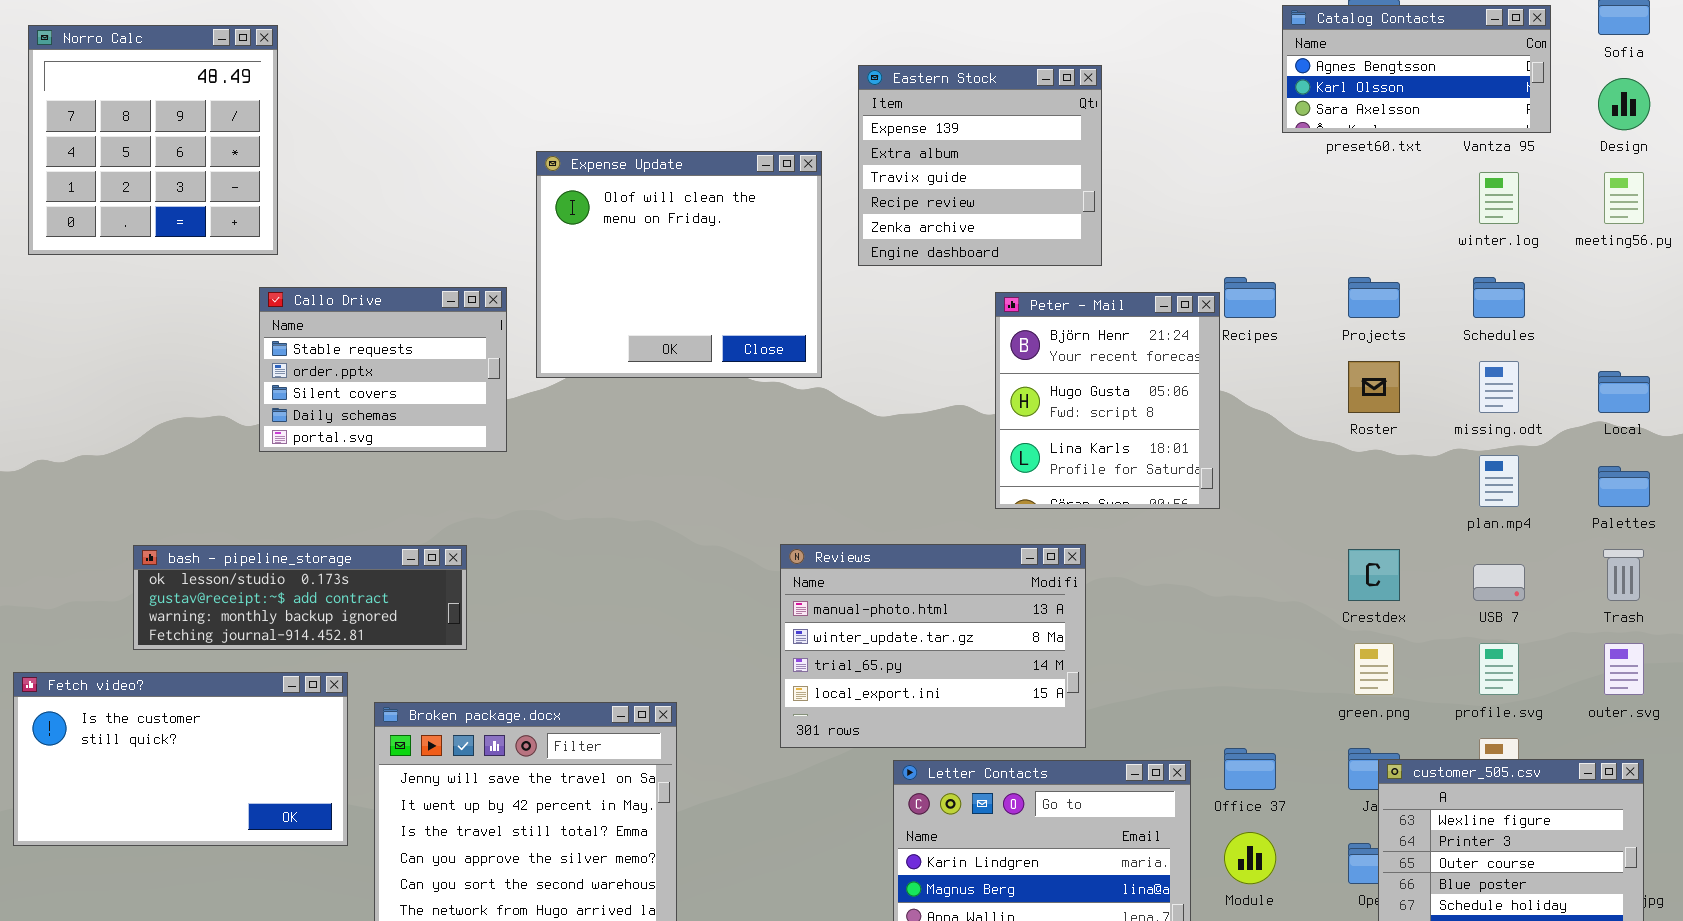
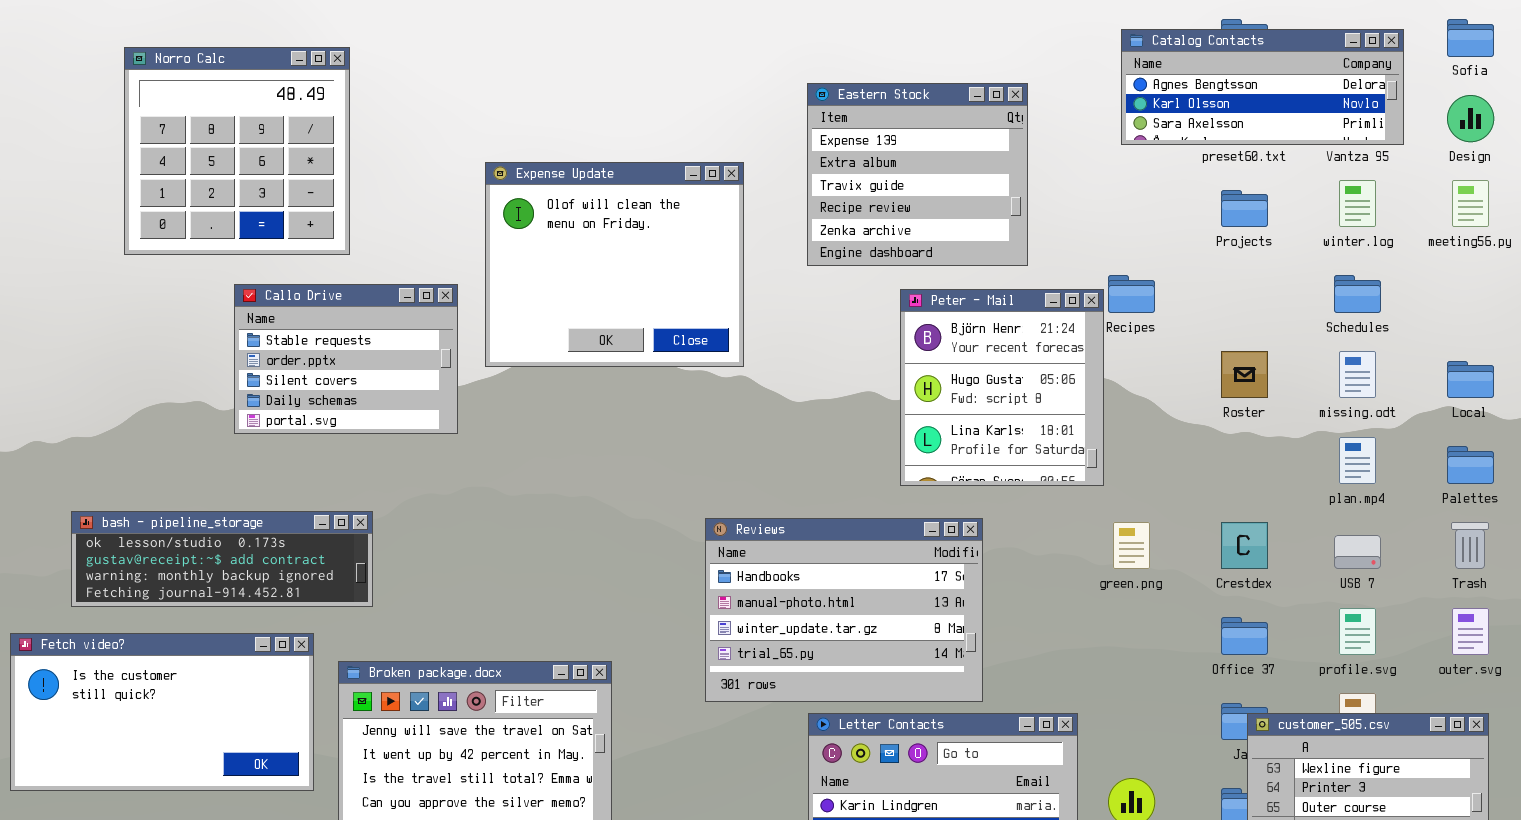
Catalog Contacts: [1282,5,1551,133] -> [1121,29,1404,145], resized
Norro Calc: [28,25,278,255] -> [124,47,350,255], moved
Eastern Stock: [858,65,1102,266] -> [807,83,1028,266], moved
Projects: [1348,277,1400,318] -> [1221,190,1268,227], moved
Reviews: [780,544,1086,748] -> [705,518,983,702], scrolled up 1 row
bash - pipeline_storage: [133,545,467,650] -> [71,511,373,607], moved
green.png: [1354,643,1394,695] -> [1113,522,1150,569], moved
Office 37: [1224,748,1276,790] -> [1221,617,1268,655], moved

